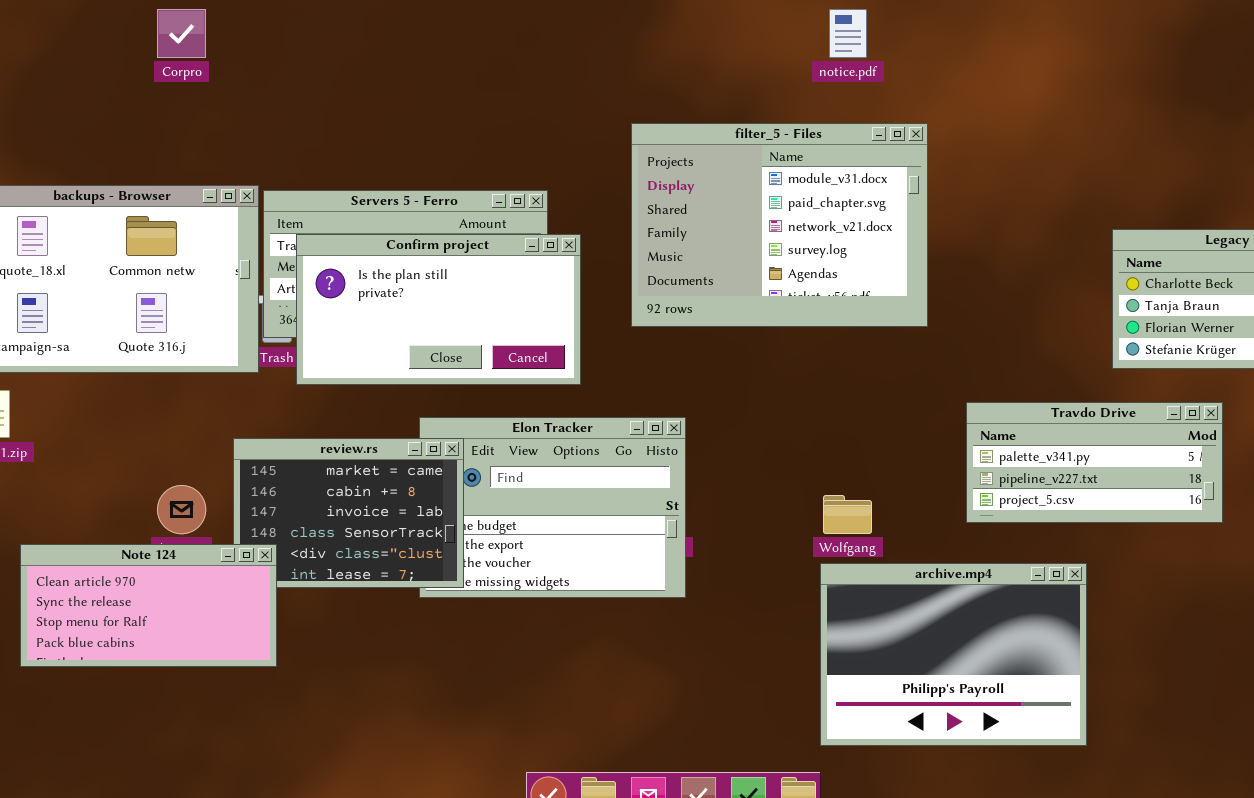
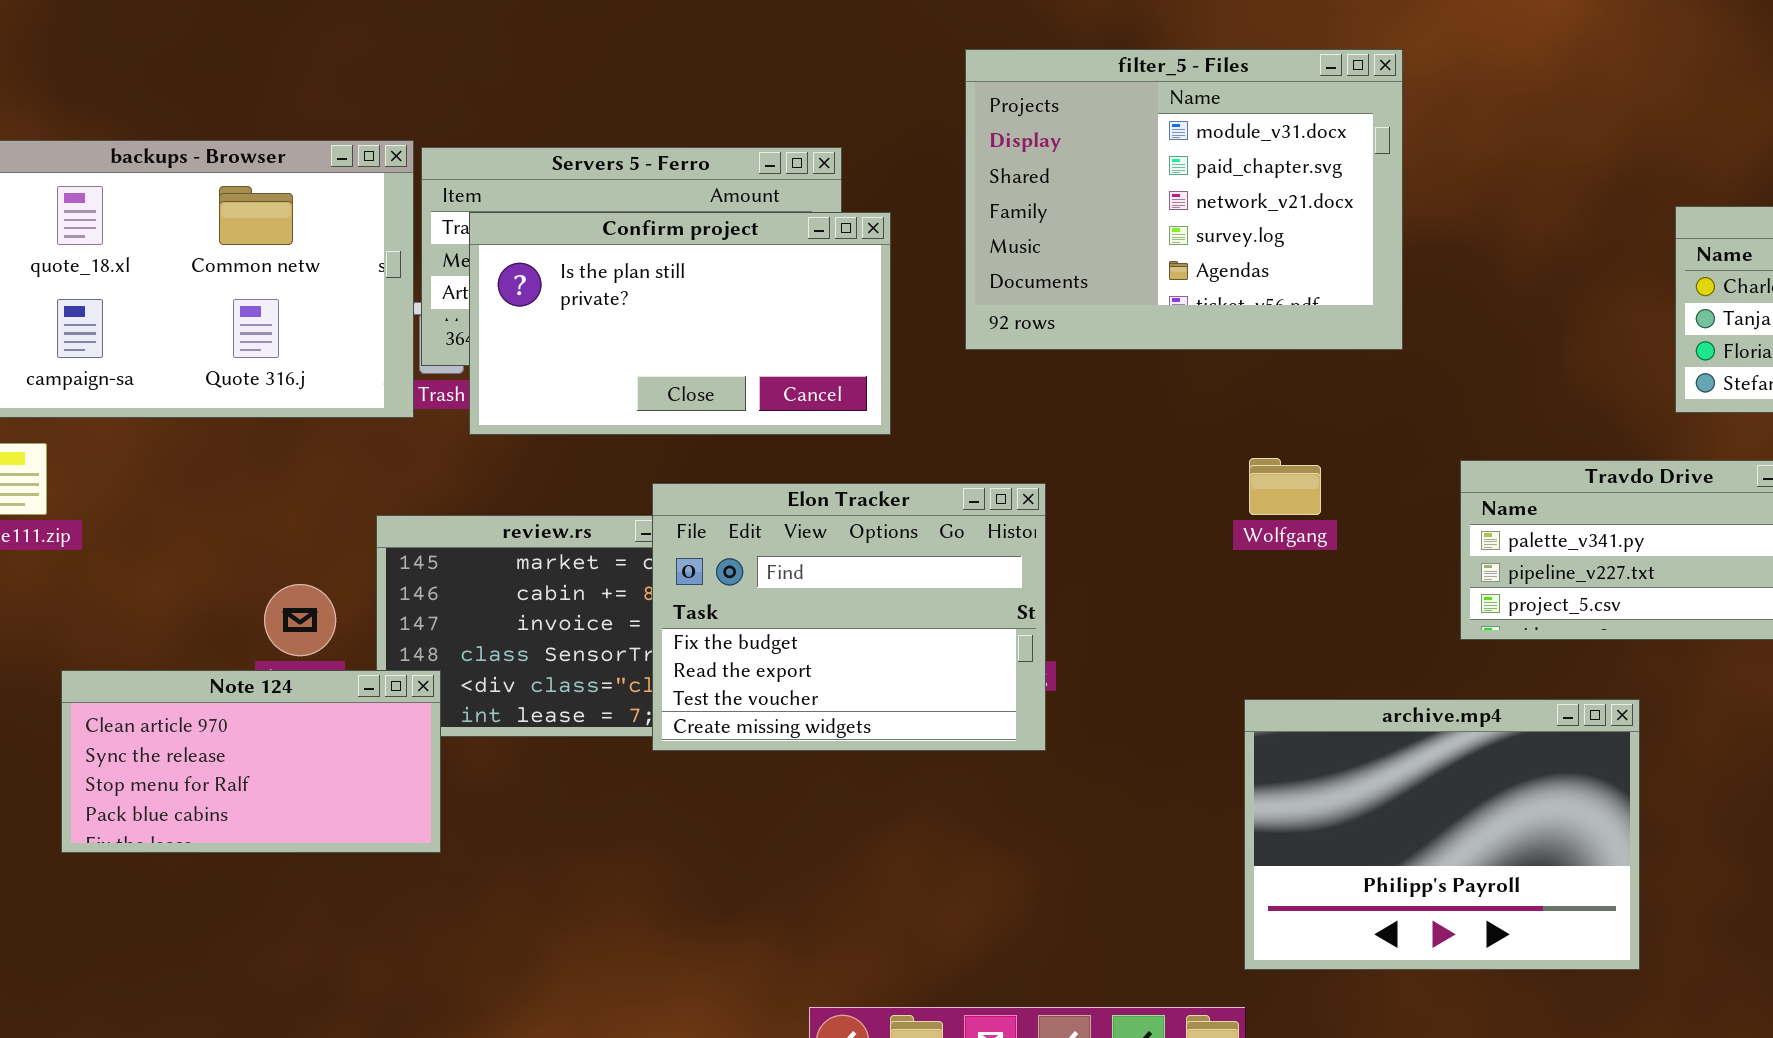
Elon Tracker: [419,417,686,598] -> [652,483,1046,751], raised
Wolfgang: [823,495,872,534] -> [1249,458,1321,515], moved

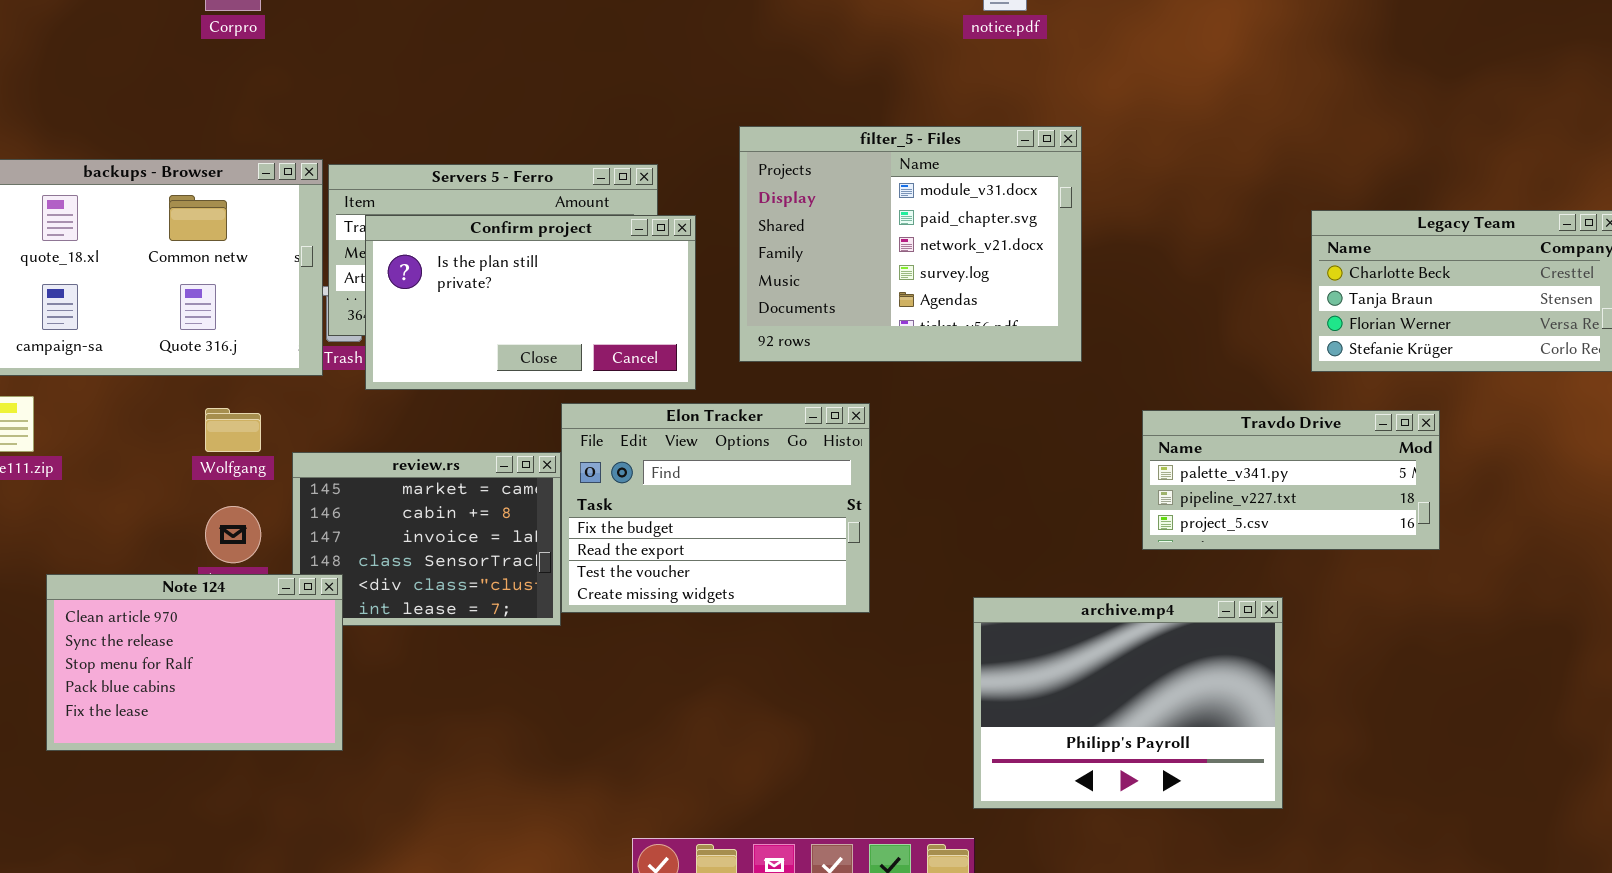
filter_5 - Files: [965,49,1403,350] -> [739,126,1082,362], moved
Wolfgang: [1249,458,1321,515] -> [205,408,261,452], moved
Elon Tracker: [652,483,1046,751] -> [561,403,870,613], moved
Note 124: [61,670,441,853] -> [46,574,343,751], resized

